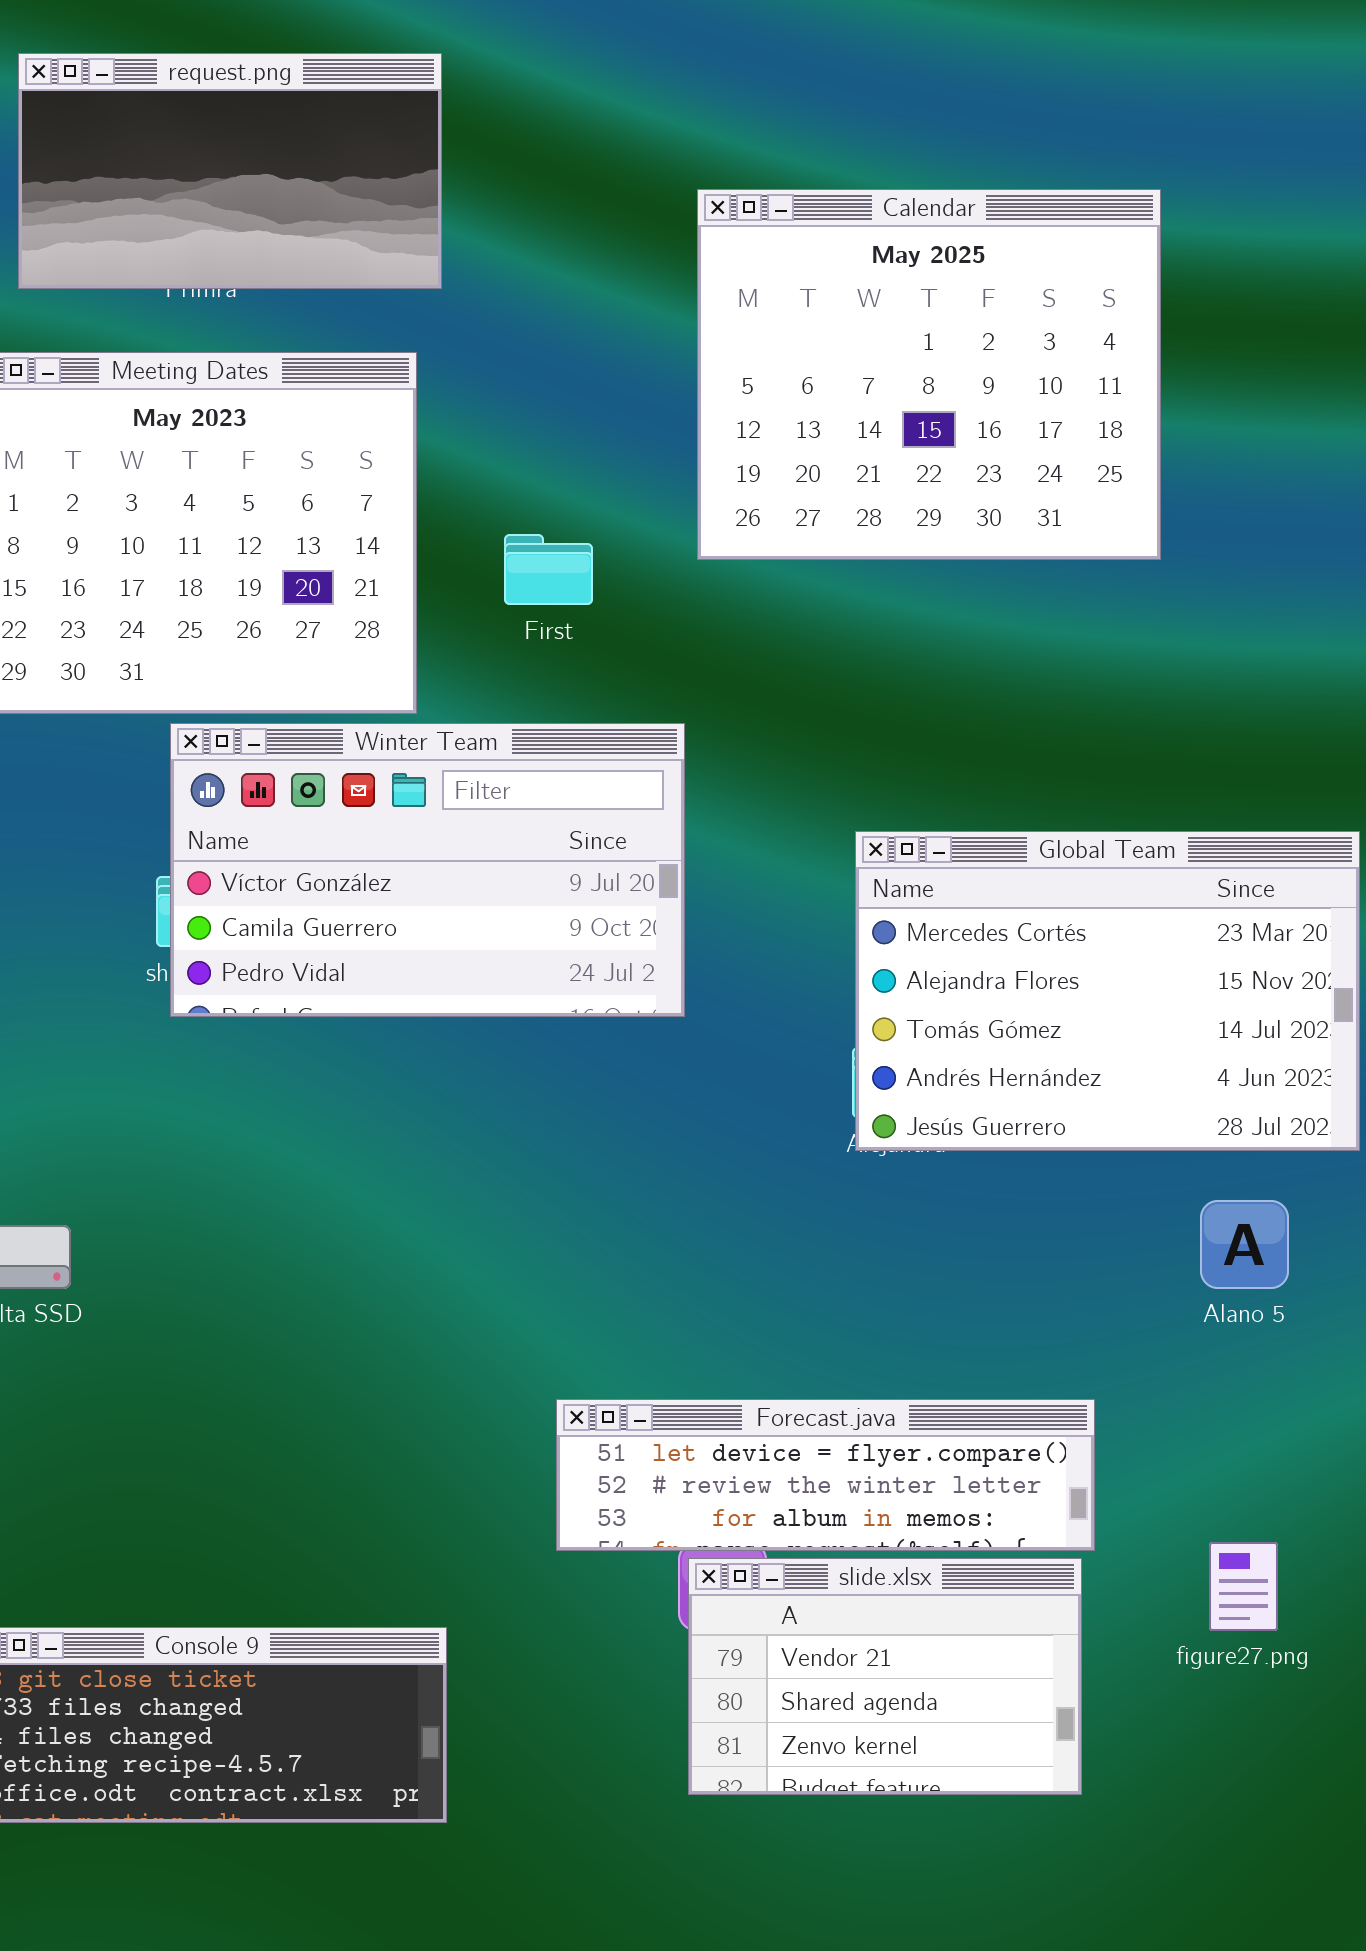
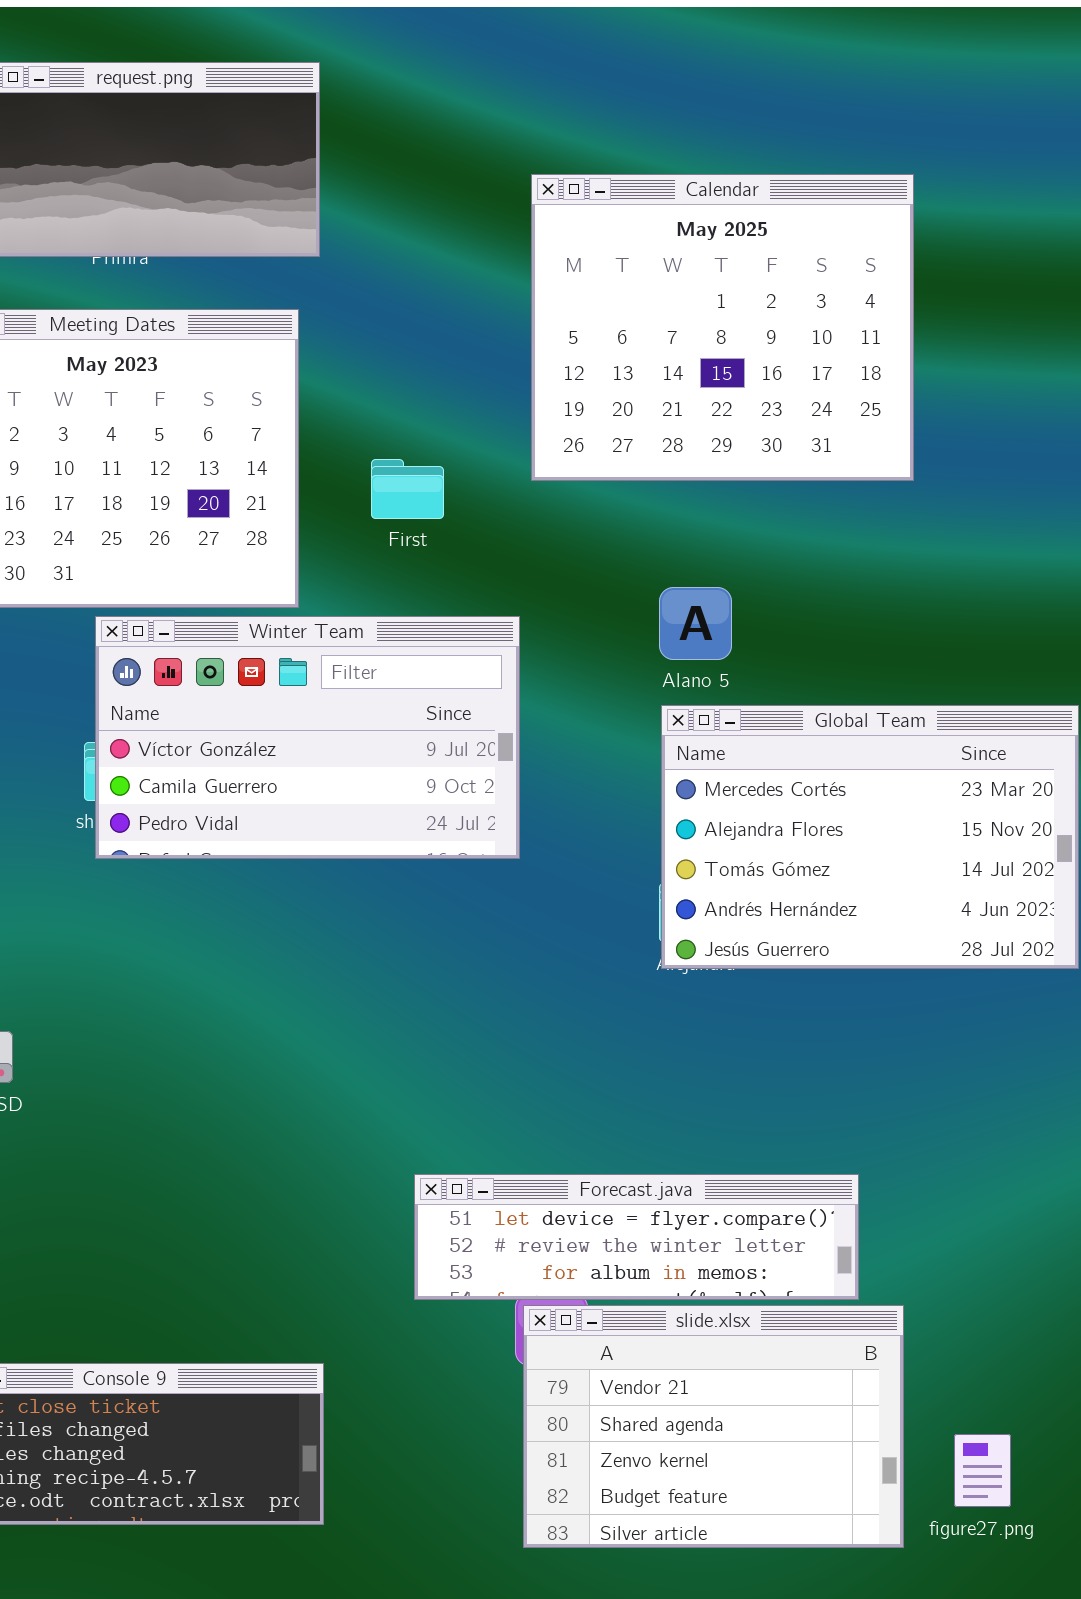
Alano 5: [1200,1200,1289,1289] -> [659,587,732,660], moved
figure27.png: [1209,1542,1278,1631] -> [954,1434,1011,1507], moved
slide.xlsx: [688,1558,1082,1795] -> [523,1305,904,1548], resized

